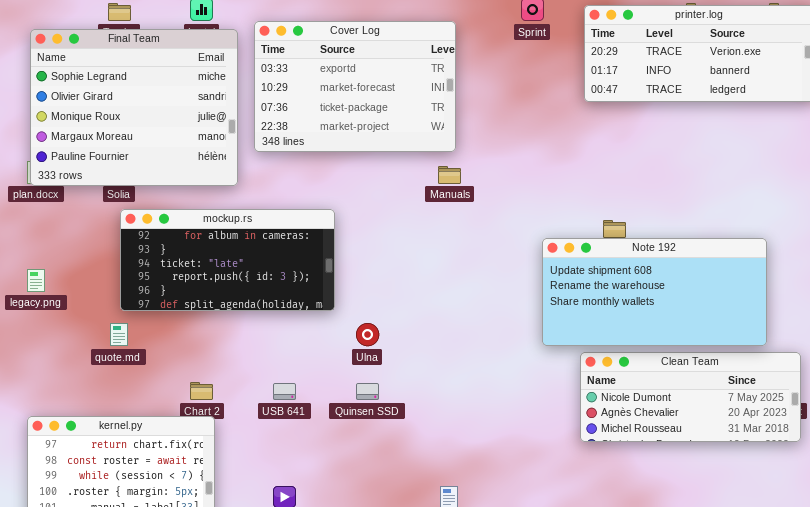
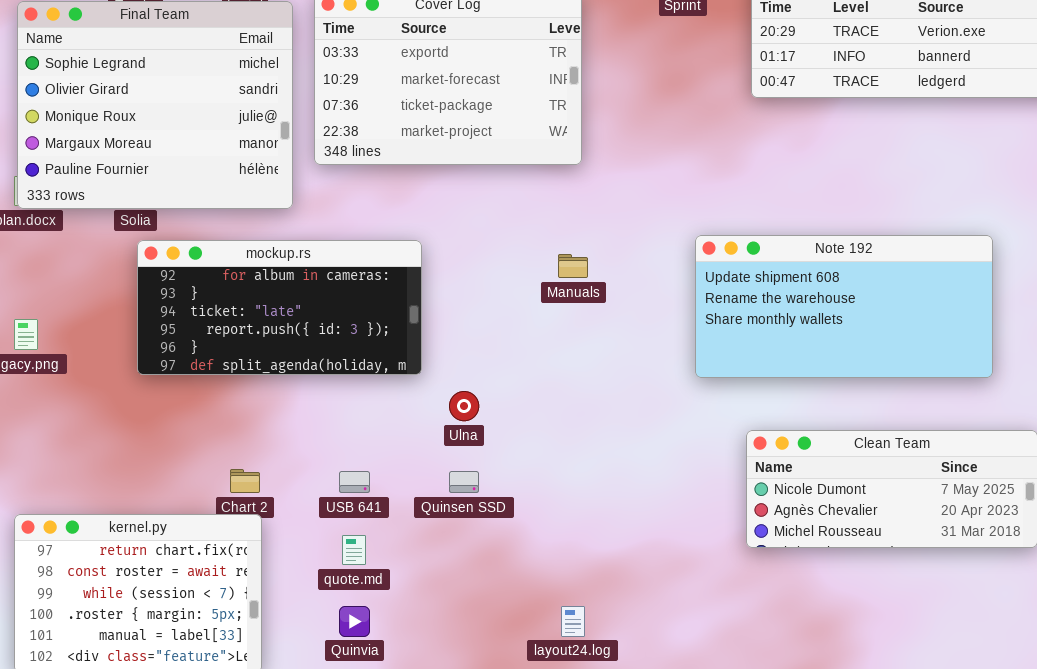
Manuals: [438,166,461,184] -> [558,254,588,278], moved
Note 192: [542,238,767,346] -> [695,235,993,378], moved
quote.md: [110,323,128,346] -> [342,535,366,565], moved

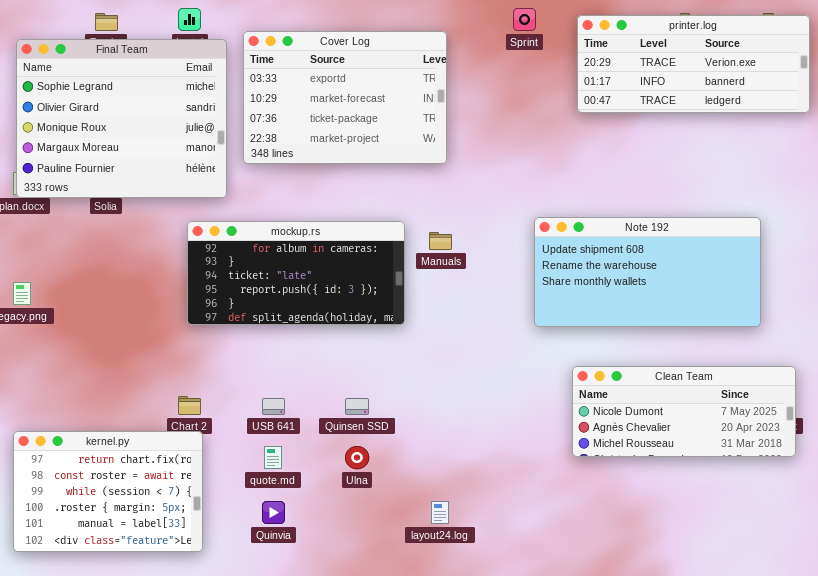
mockup.rs: [137,240,422,375] -> [187,221,405,325], moved
Ulna: [449,391,479,421] -> [345,446,369,469], moved

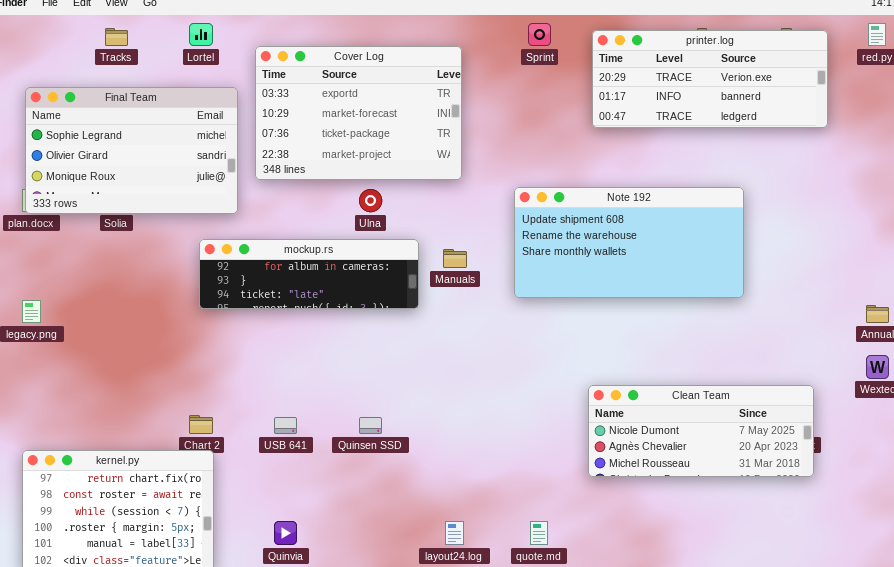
Final Team: [16,39,227,198] -> [25,87,238,214], resized
Note 192: [534,217,761,327] -> [514,187,744,298], moved
mockup.rs: [187,221,405,325] -> [199,239,419,309], resized
quote.md: [264,446,282,469] -> [530,521,548,545], moved
Ulna: [345,446,369,469] -> [359,189,382,212], moved

